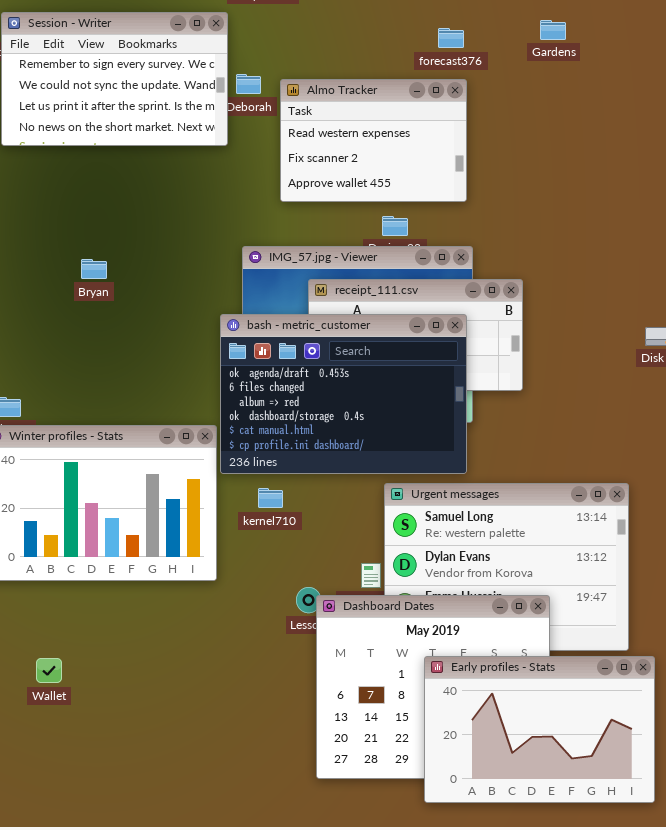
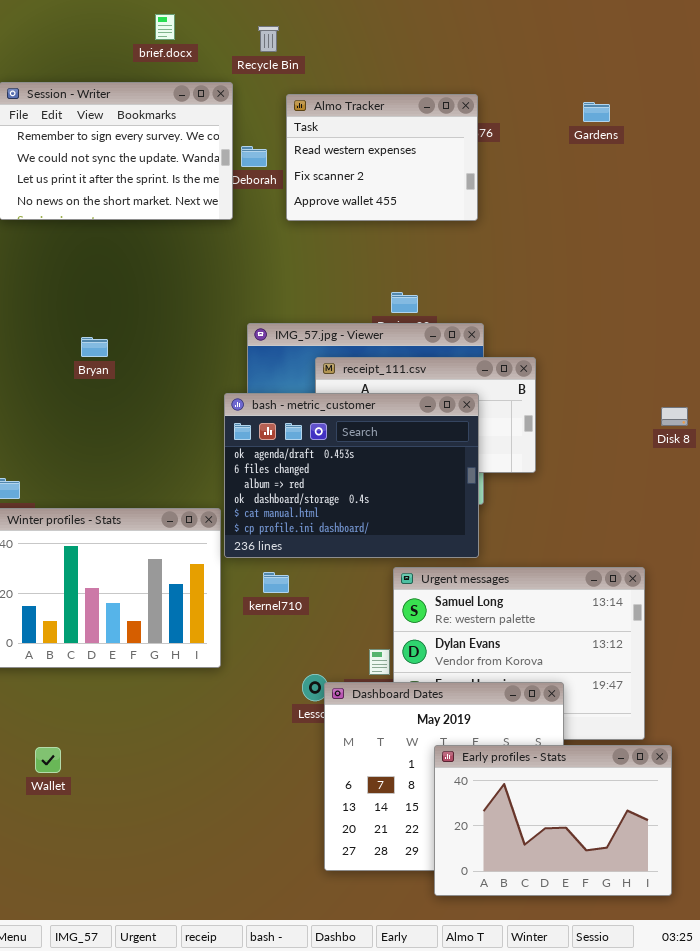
Gardens: [540,20,566,40] -> [583,102,610,122], moved
Almo Tracker: [280,79,467,202] -> [286,94,478,221], moved

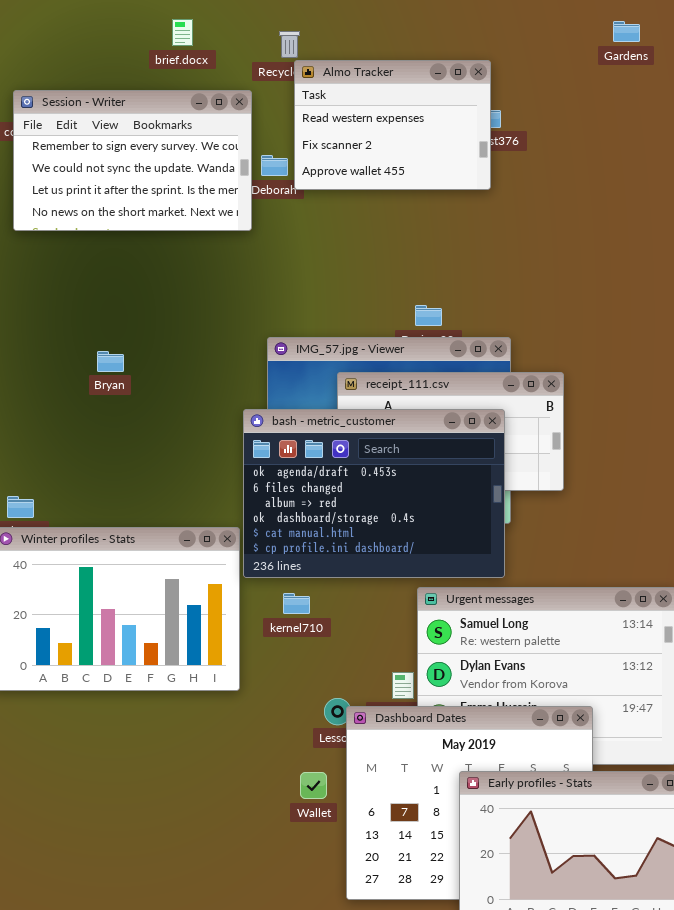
Almo Tracker: [286,94,478,221] -> [294,60,491,190], moved
Gardens: [583,102,610,122] -> [613,21,640,42], moved
Wallet: [35,747,61,773] -> [300,772,327,799], moved

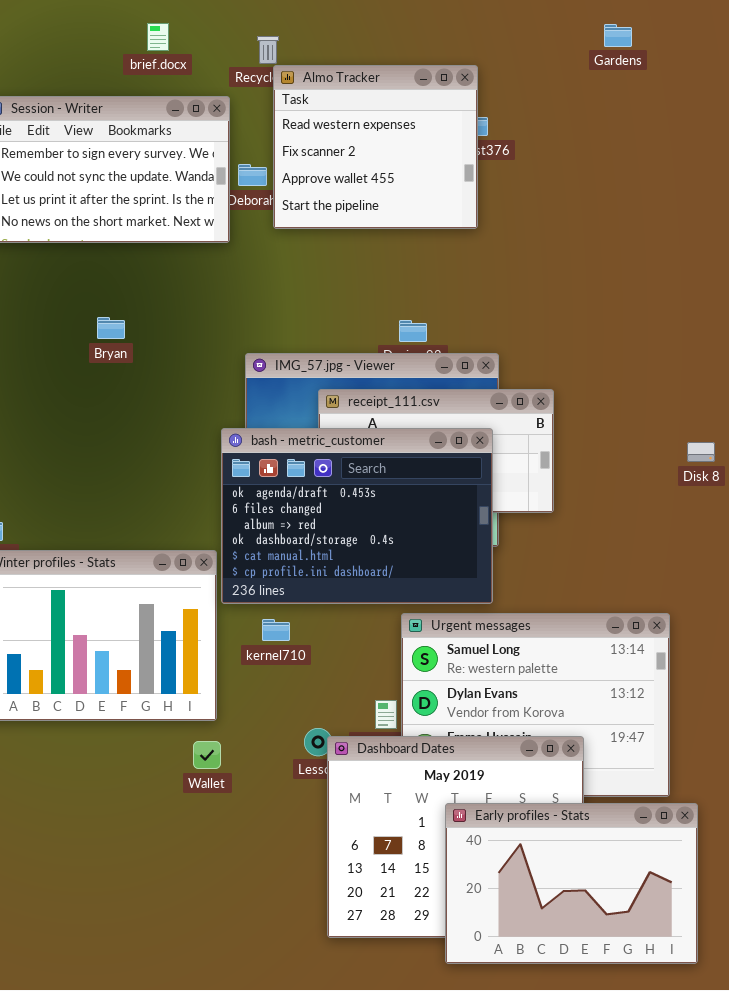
Almo Tracker: [294,60,491,190] -> [273,65,478,229], resized
Bryan: [97,351,124,372] -> [97,317,125,339], moved
Wallet: [300,772,327,799] -> [193,741,221,769], moved

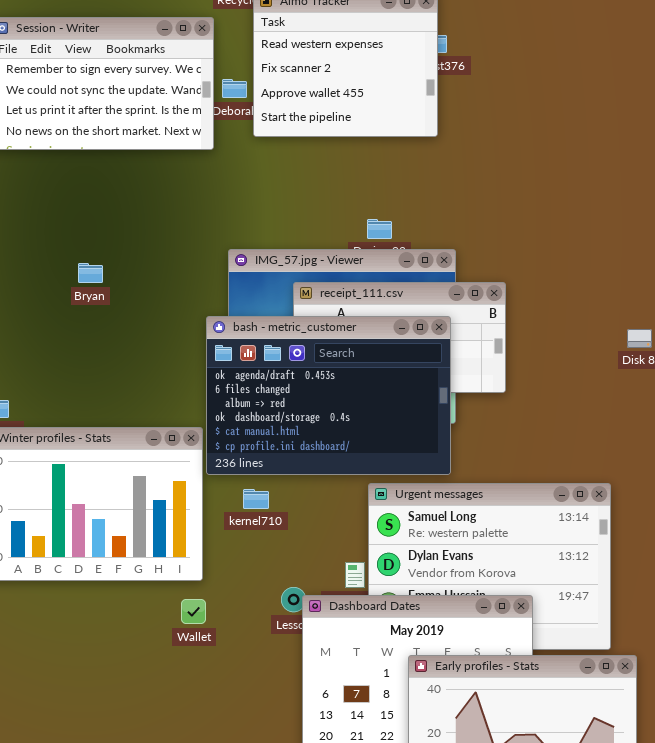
Bryan: [97,317,125,339] -> [78,263,103,283], moved

